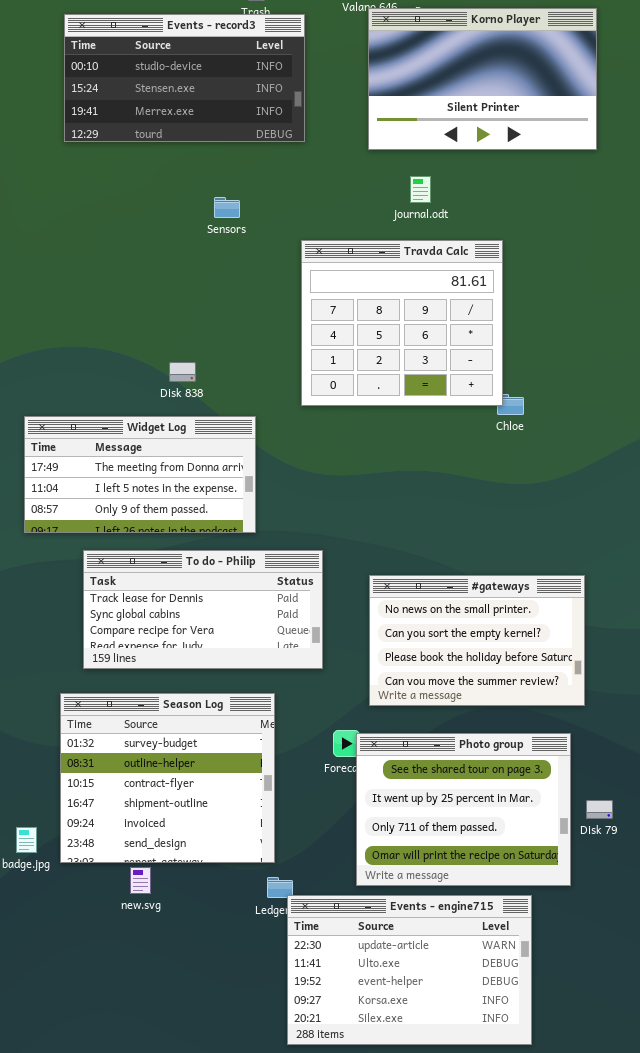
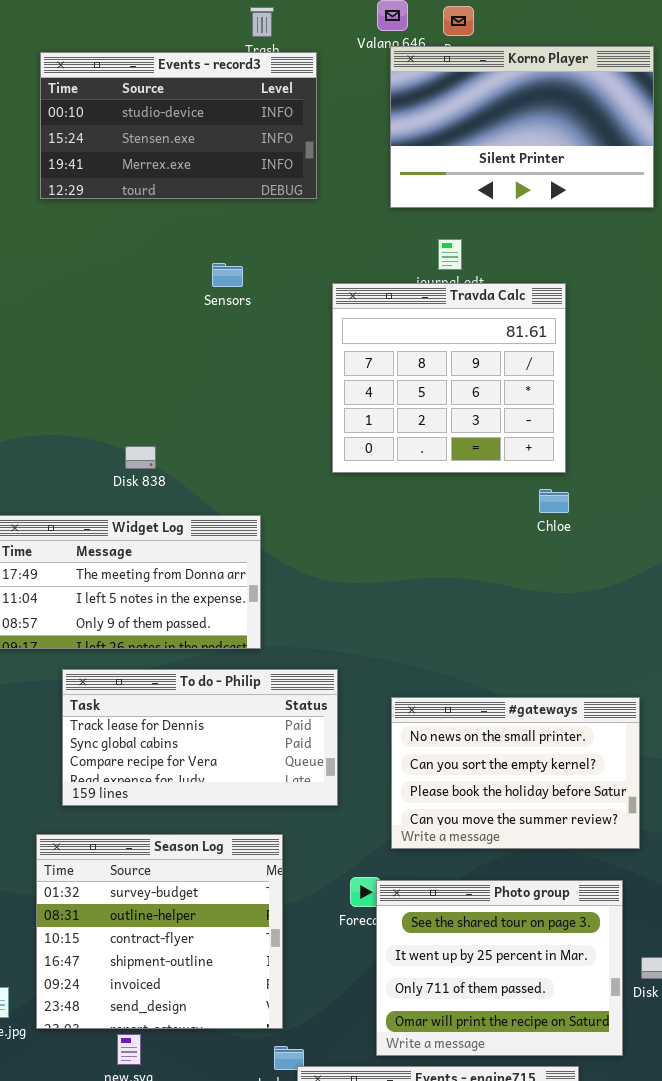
Travda Calc: [301,240,503,406] -> [332,283,566,473], moved
Disk 838: [169,362,196,382] -> [125,446,156,469], moved

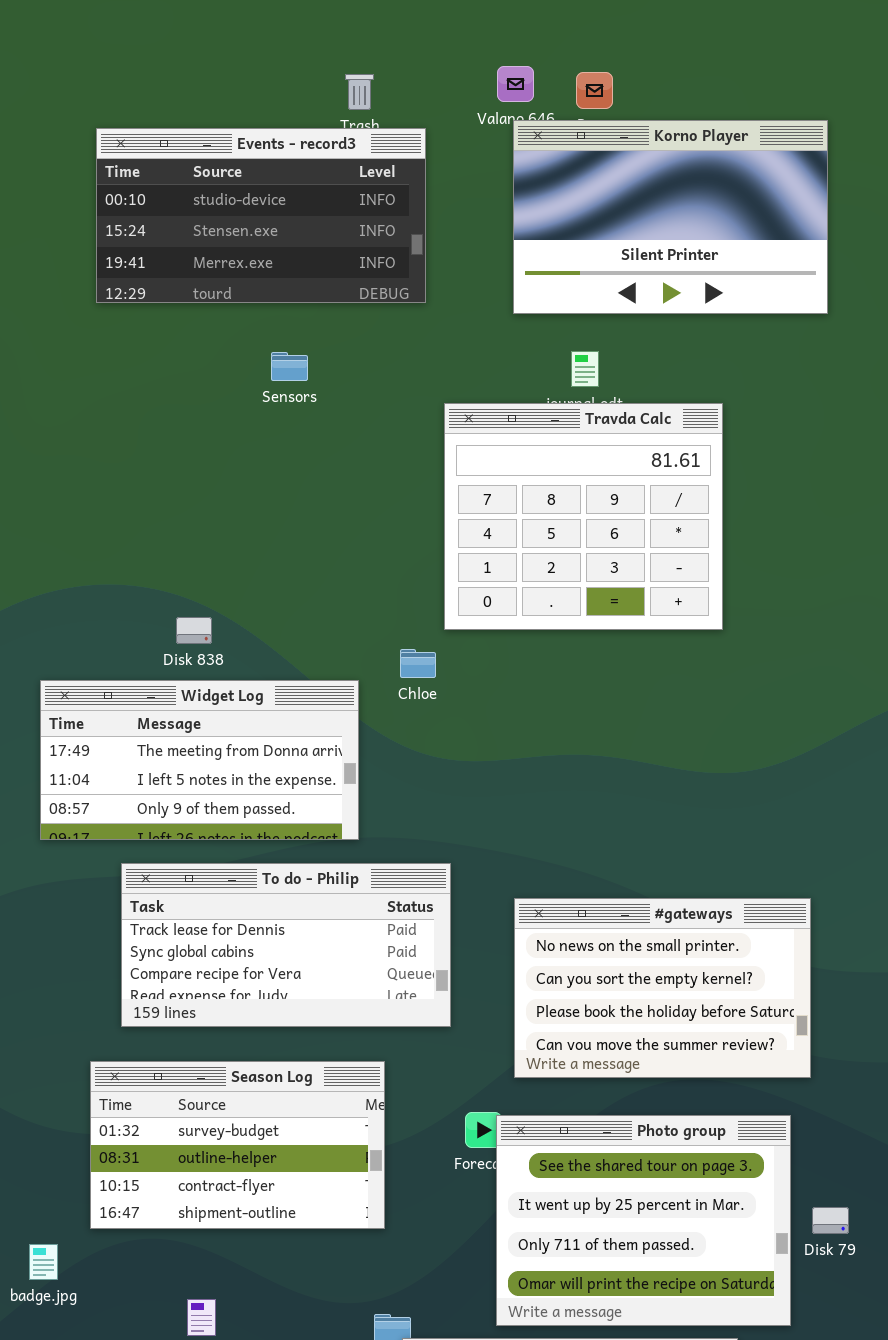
Sensors: [212,263,243,287] -> [271,352,308,381], moved
Disk 838: [125,446,156,469] -> [176,617,212,644], moved
Chloe: [539,489,569,513] -> [400,649,436,678], moved
Season Log: [36,834,283,1029] -> [90,1061,385,1229], resized

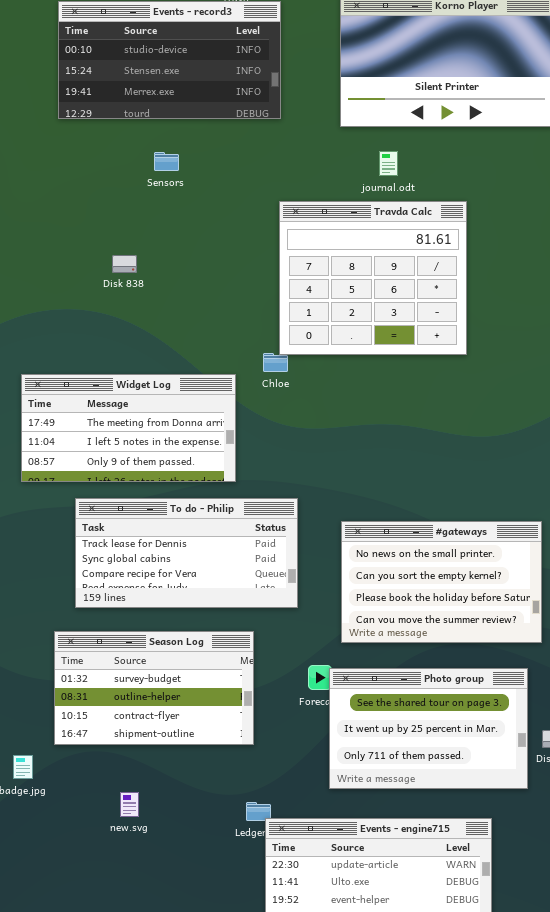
Sensors: [271,352,308,381] -> [154,152,179,171], moved
Travda Calc: [444,403,723,630] -> [279,201,467,355], moved
Disk 838: [176,617,212,644] -> [112,255,137,273], moved
Photo group: [496,1115,791,1326] -> [329,668,528,789], resized

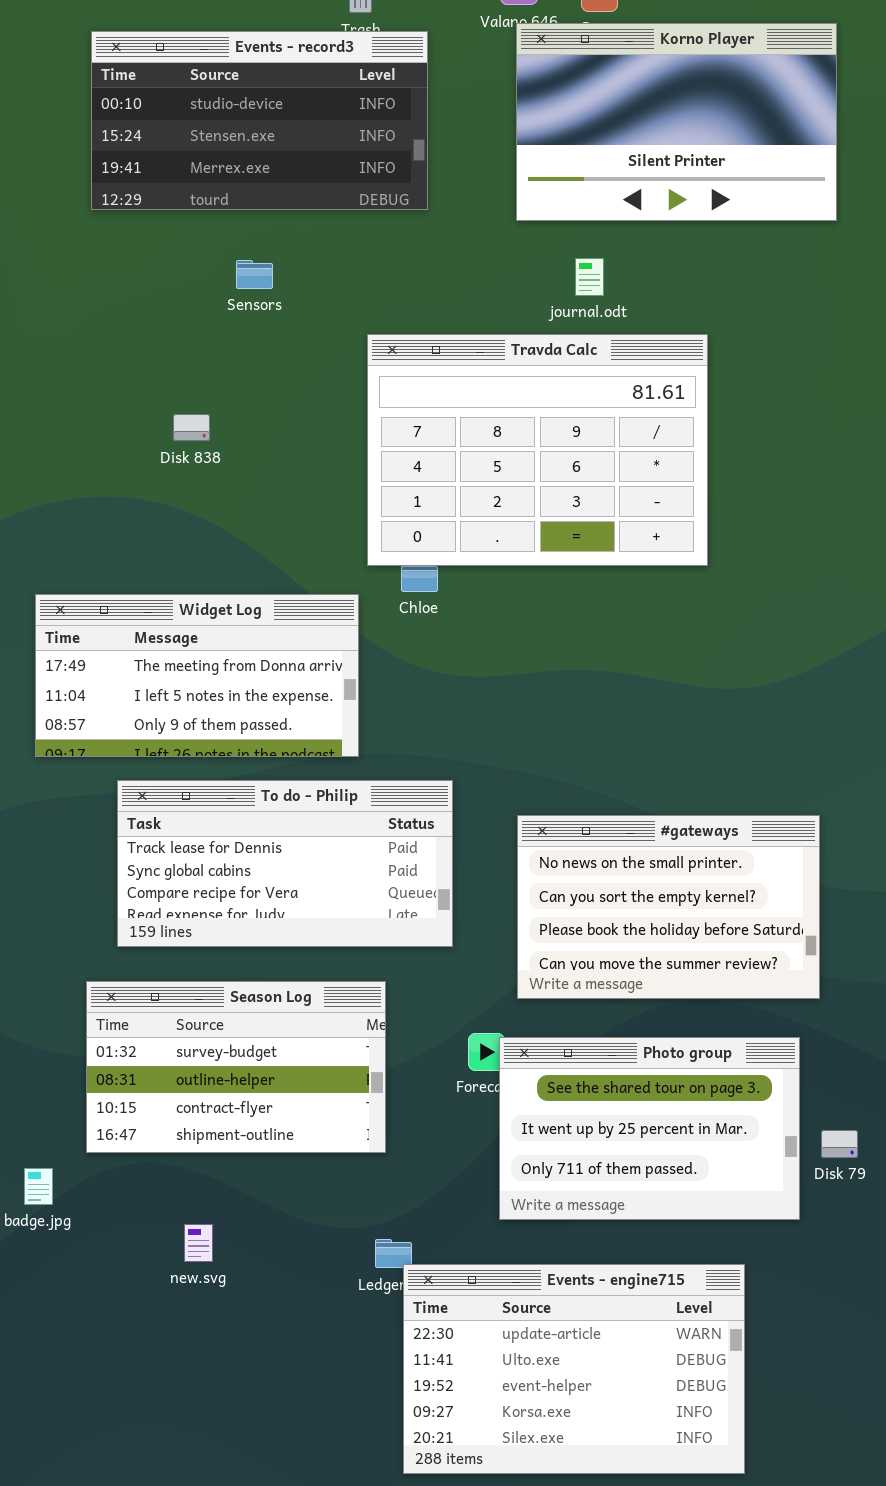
Travda Calc: [279,201,467,355] -> [367,334,708,566], resized

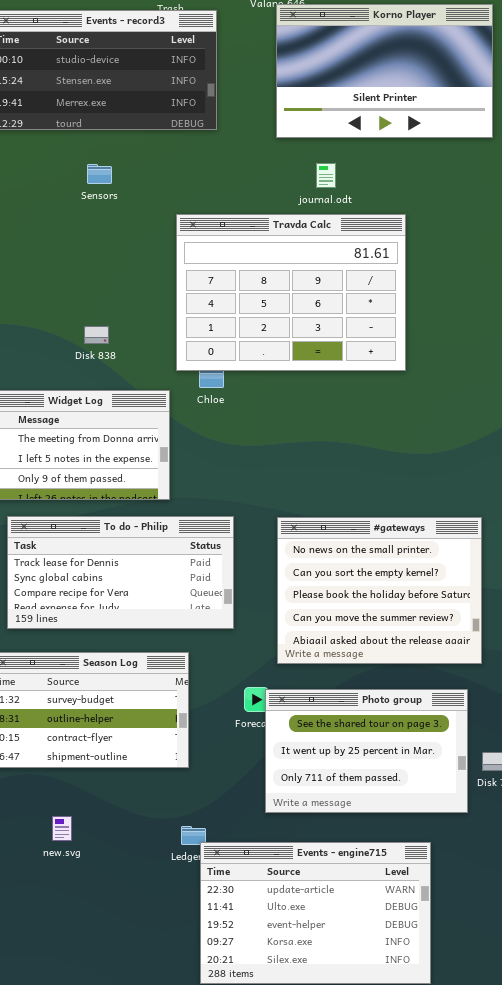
Disk 838: [173,414,210,441] -> [84,326,109,344], moved
#gateways: [517,815,820,999] -> [277,517,482,664], resized

